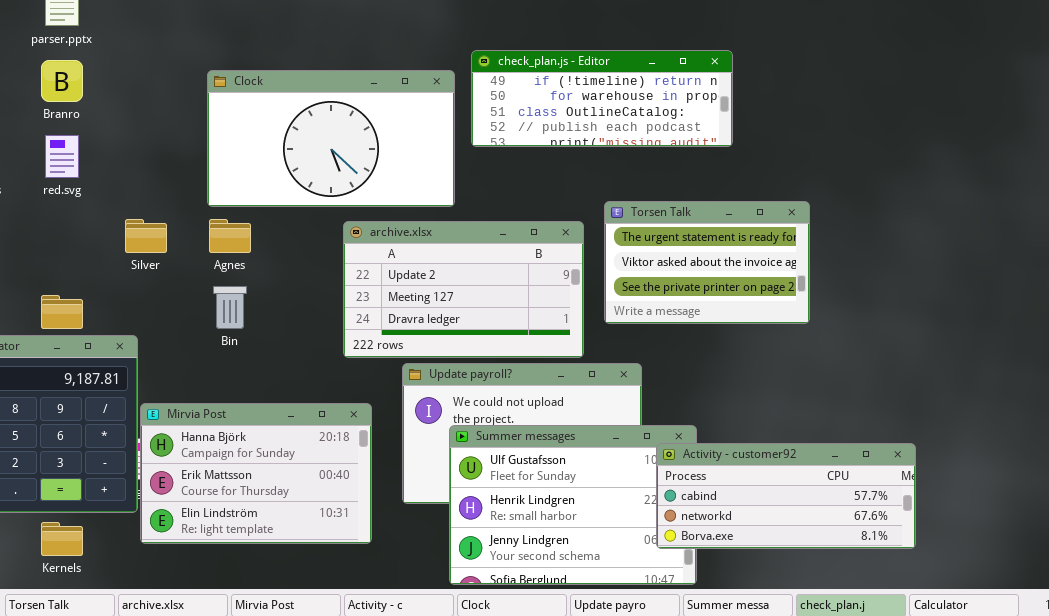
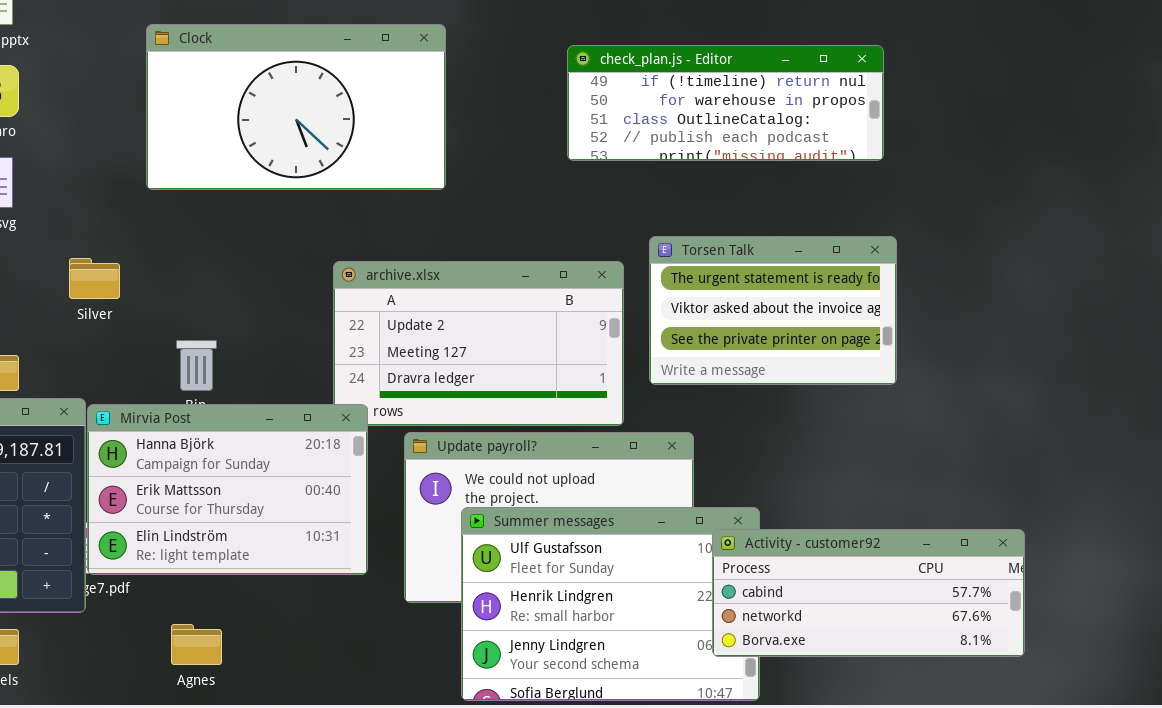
check_plan.js - Editor: [471,50,733,147] -> [567,45,884,161], moved
Clock: [207,70,455,207] -> [146,24,446,190], moved
Agnes: [209,219,251,253] -> [171,624,222,665], moved
Mirvia Post: [140,403,372,544] -> [87,404,368,575], moved

